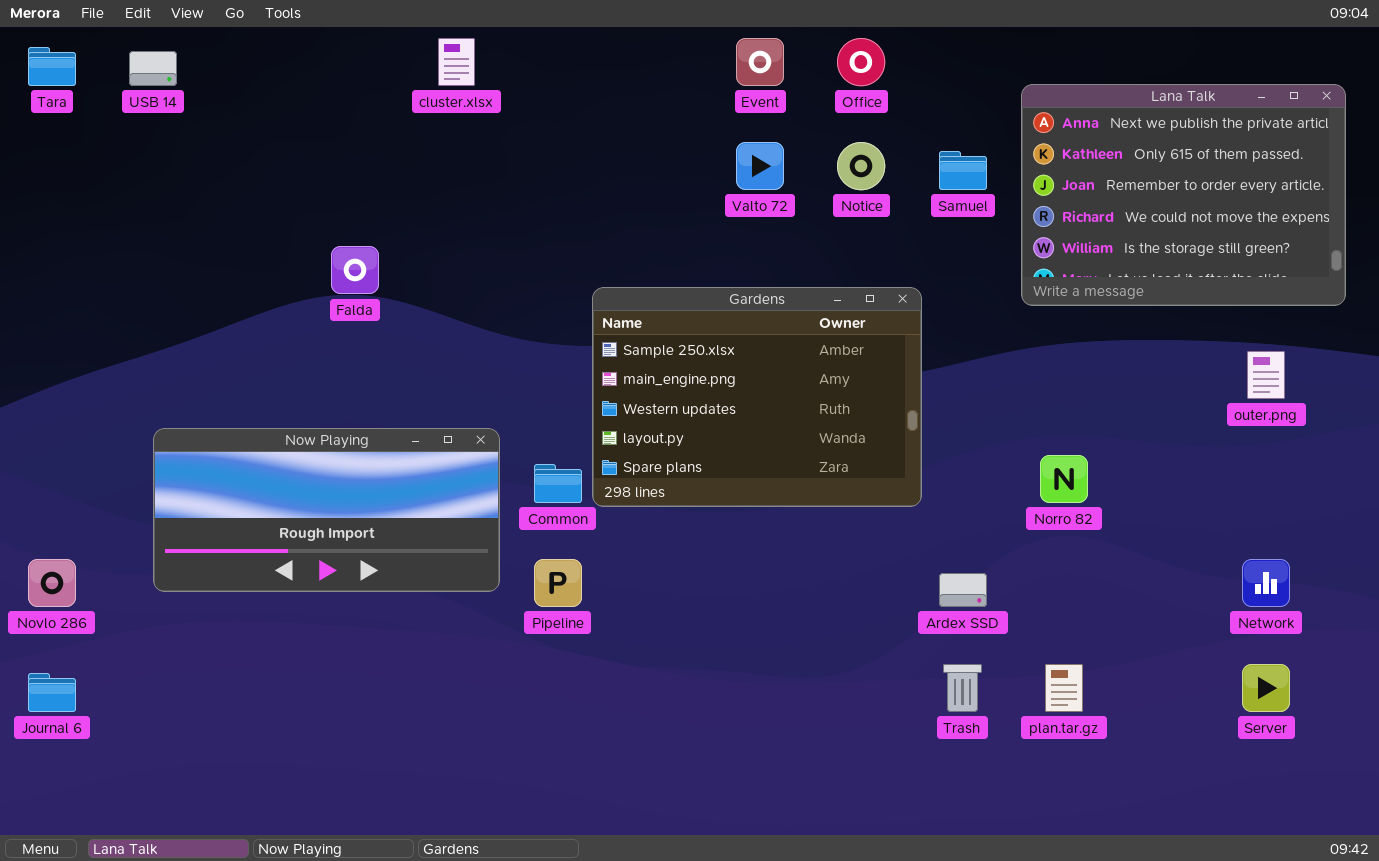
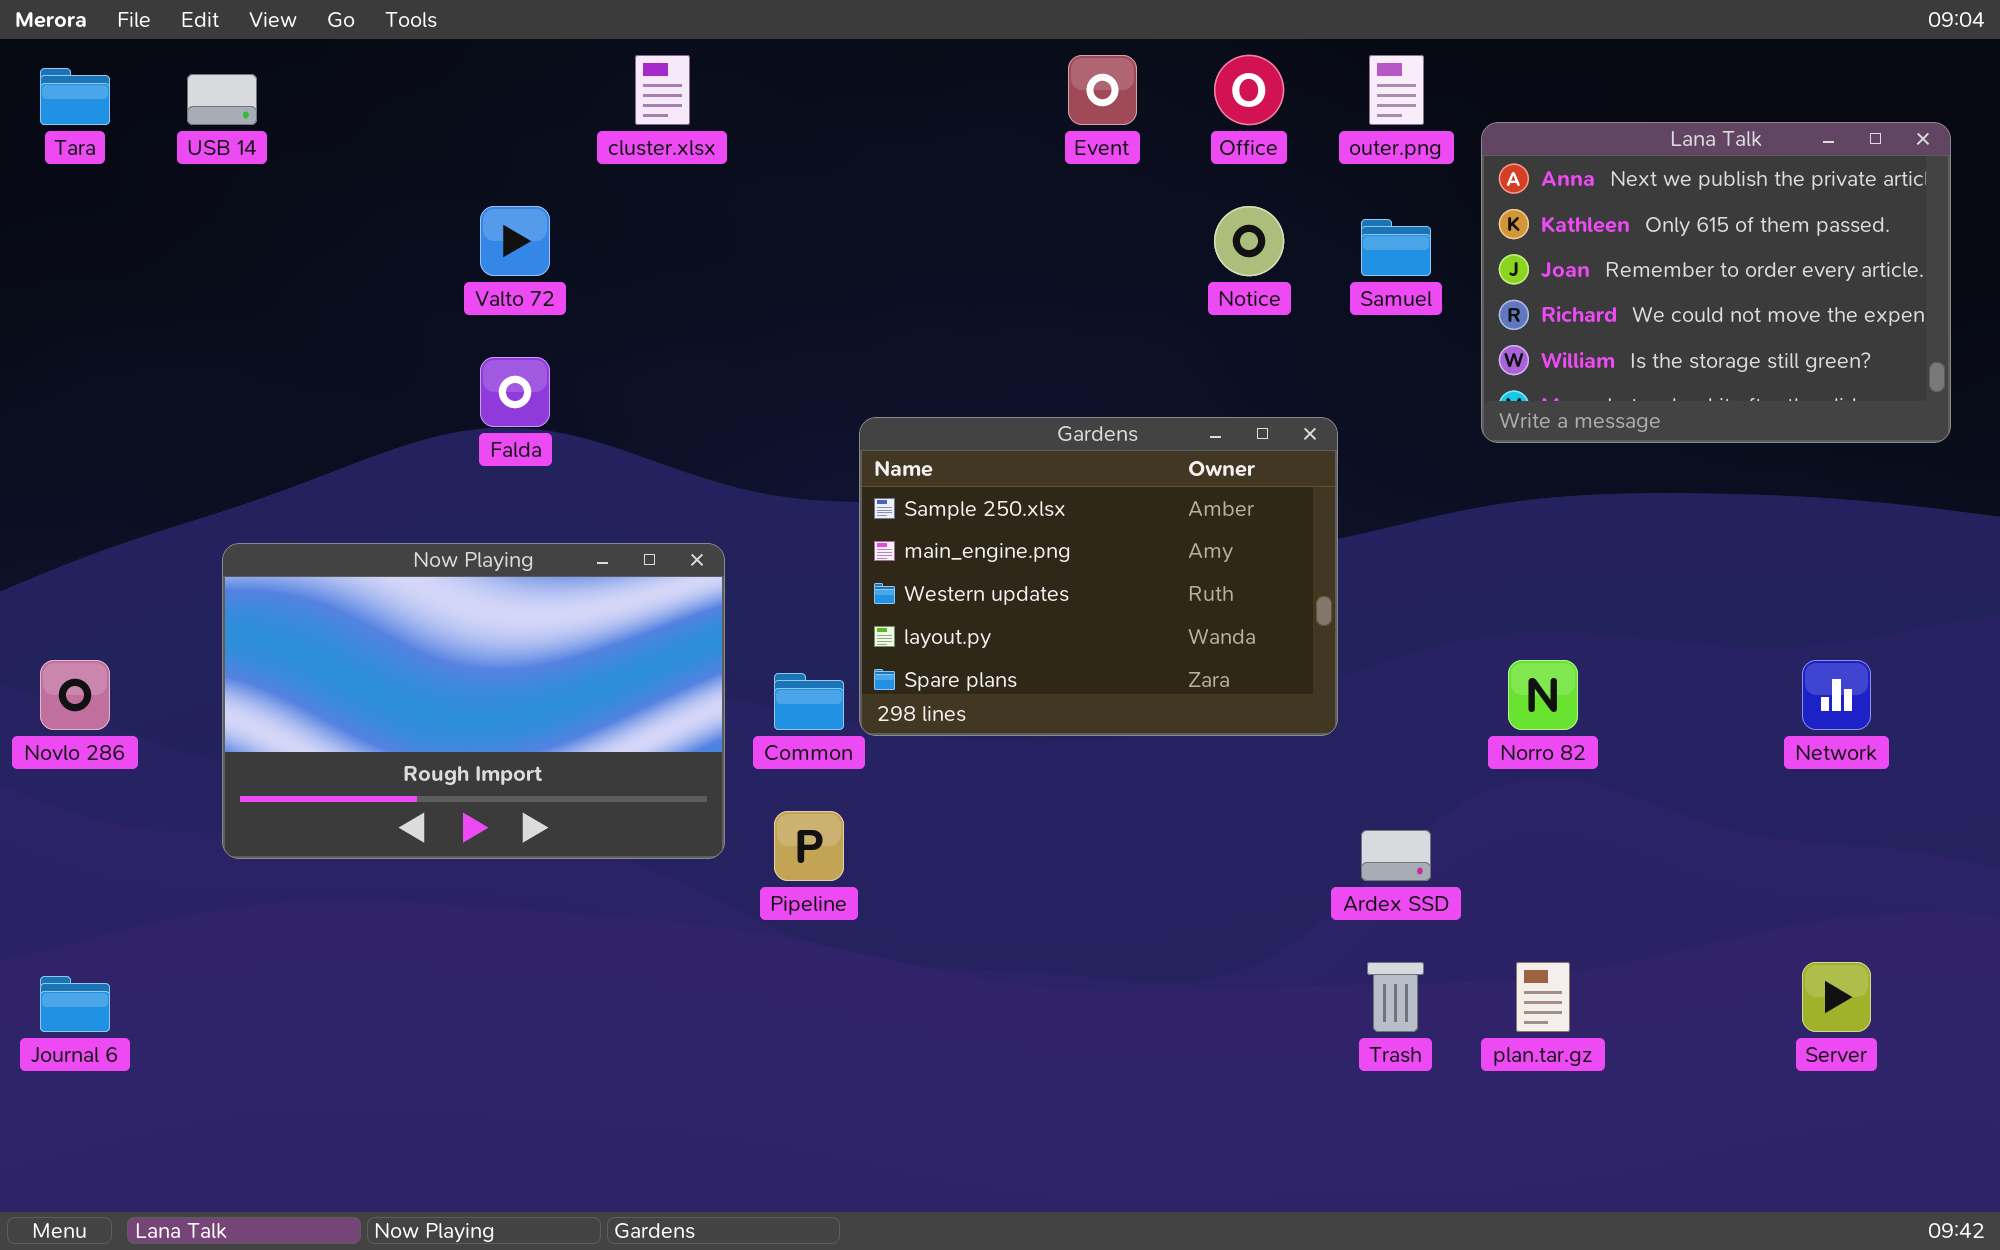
Valto 72: [736,142,784,190] -> [480,206,550,276], moved
outer.png: [1247,351,1285,399] -> [1369,55,1424,125], moved
Now Playing: [153,428,500,592] -> [222,543,725,859], resized
Novlo 286: [28,559,76,607] -> [40,660,110,730], moved
Network: [1242,559,1290,607] -> [1802,660,1871,730], moved

